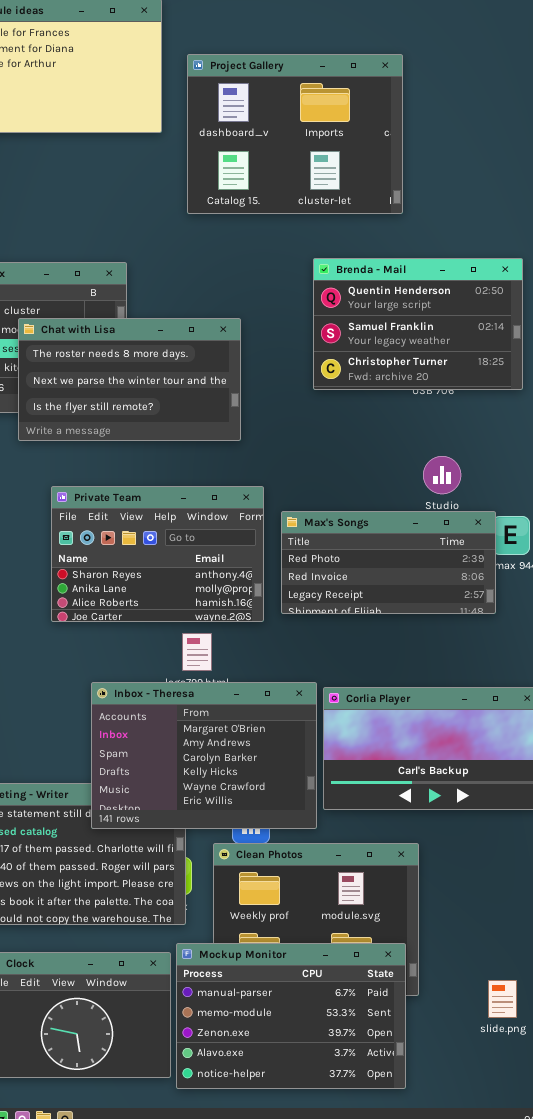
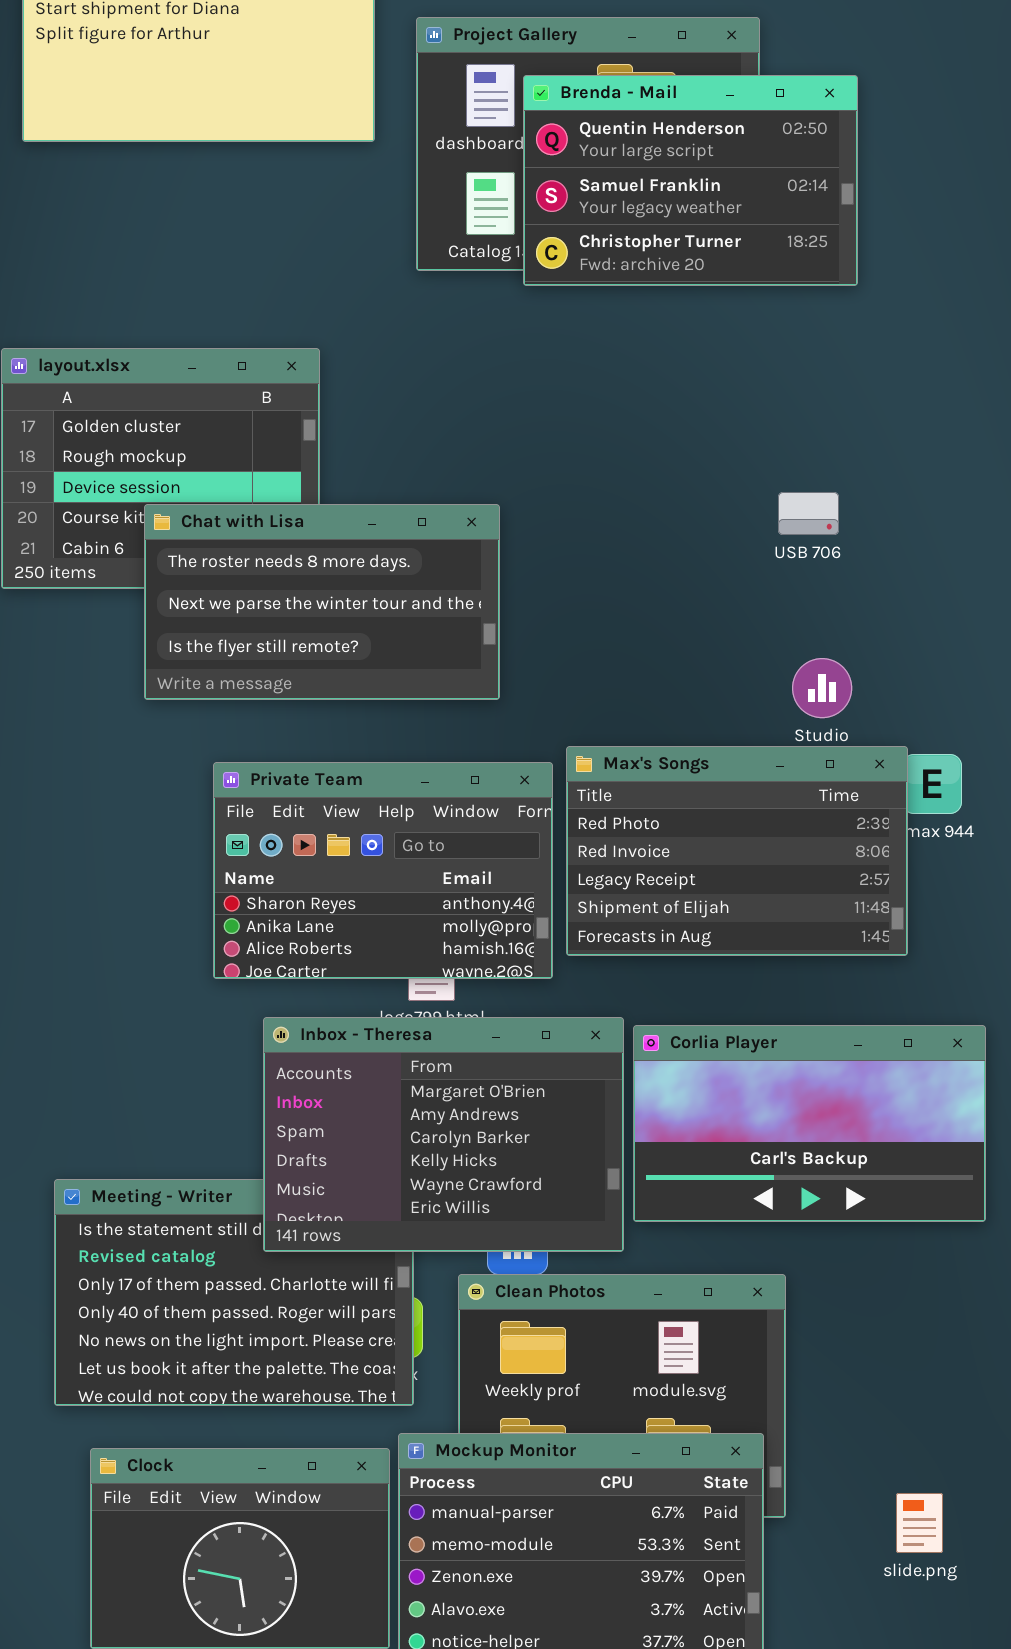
Brenda - Mail: [313,258,523,390] -> [523,75,858,286], moved
Chat with Lisa: [18,318,241,441] -> [144,504,500,700], moved
Private Team: [51,486,264,622] -> [213,762,553,979], moved
Max's Songs: [281,511,496,614] -> [566,746,908,956], resized

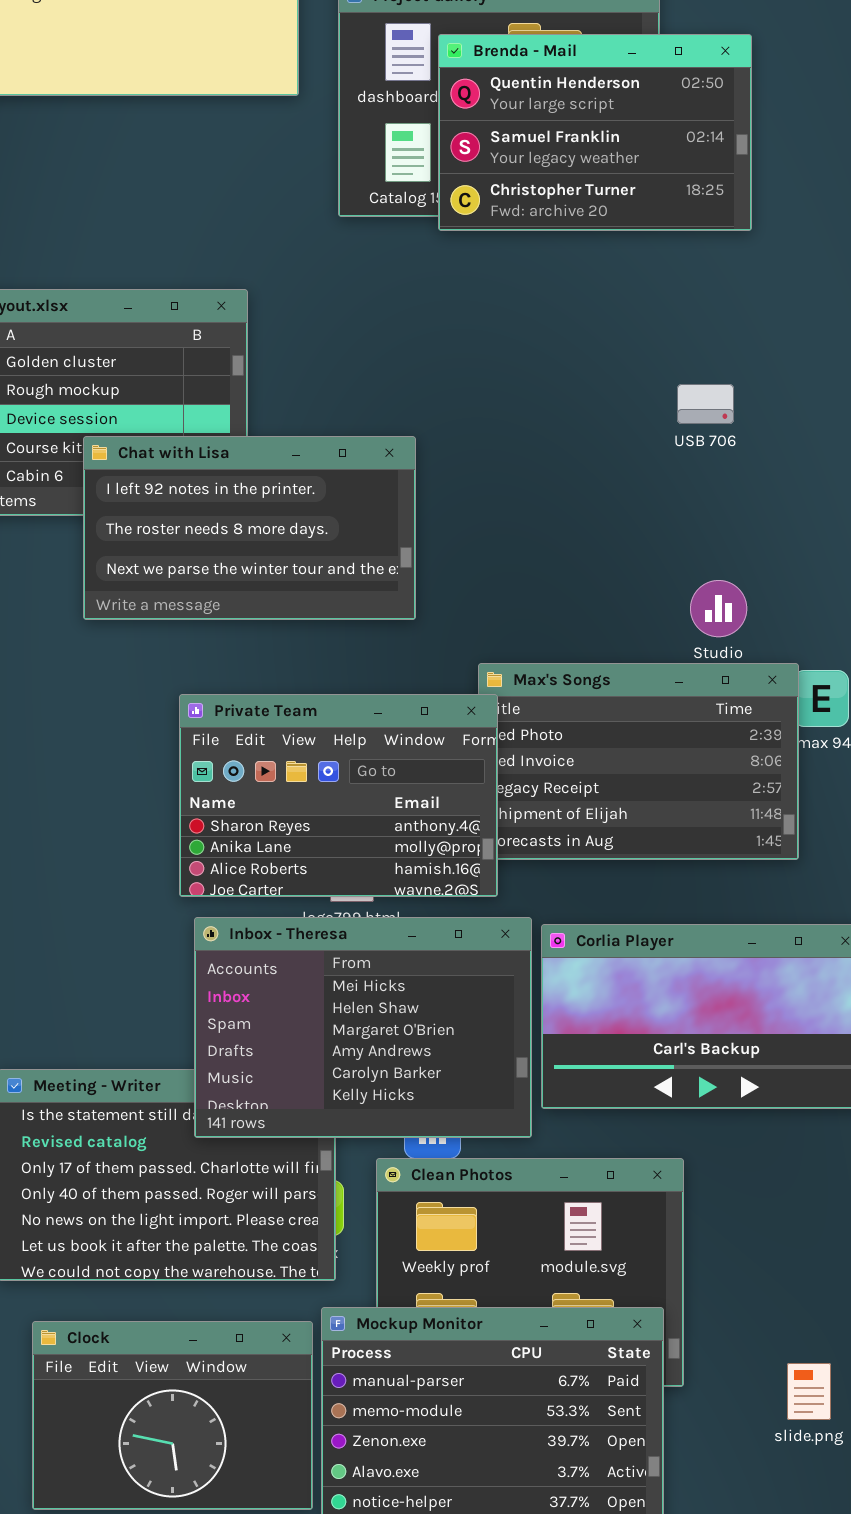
USB 706: [778,492,839,535] -> [677,384,734,424], moved
Chat with Lisa: [144,504,500,700] -> [83,436,416,620], scrolled up 1 row
Private Team: [213,762,553,979] -> [179,694,498,897], moved
Inbox - Theresa: [263,1017,624,1252] -> [194,917,532,1138], scrolled up 2 rows

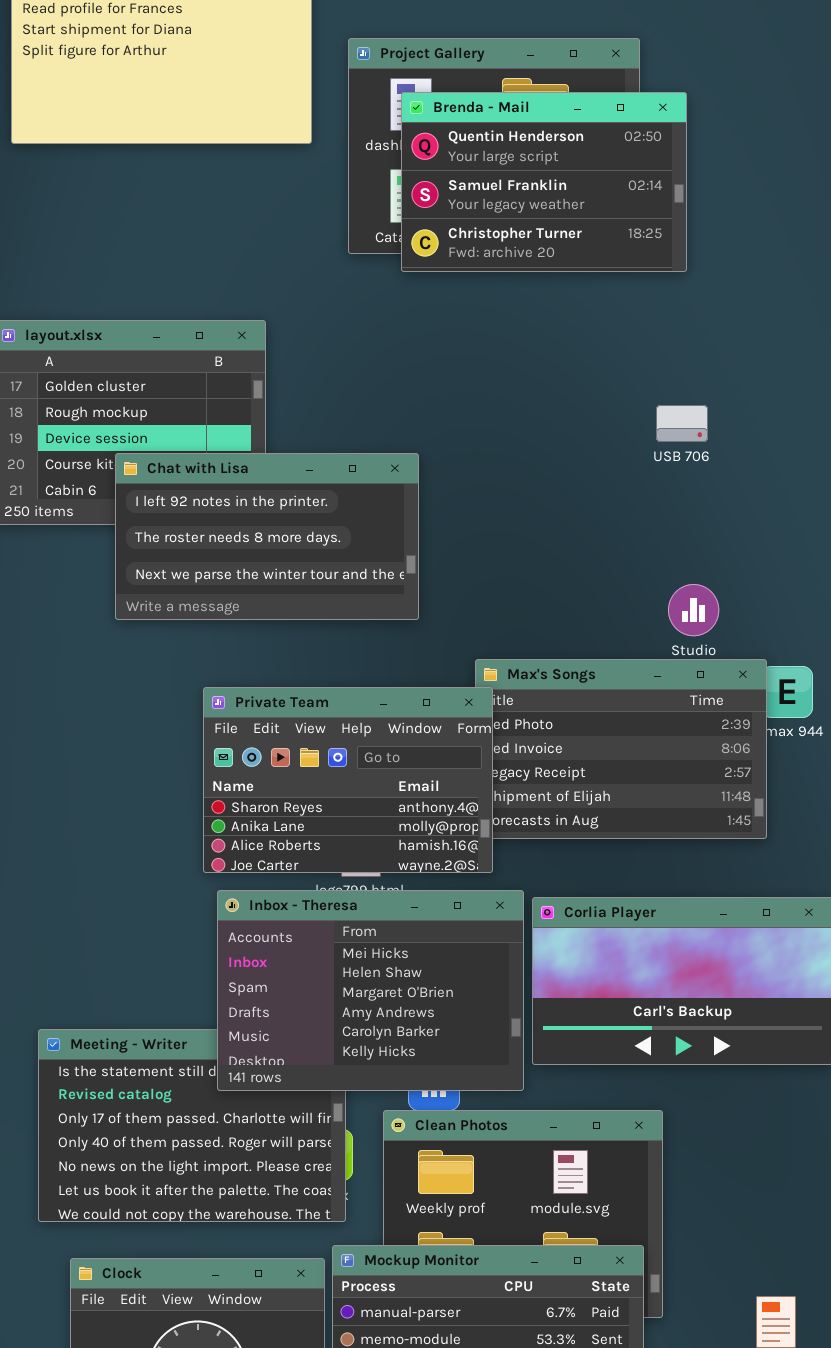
Brenda - Mail: [438,34,752,231] -> [401,92,687,272], moved

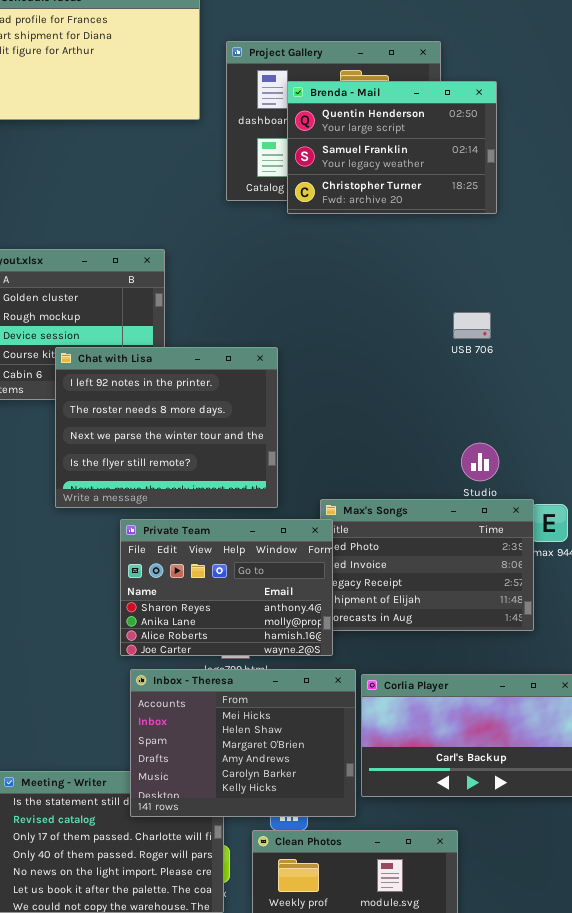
Brenda - Mail: [401,92,687,272] -> [287,81,497,214], moved
Chat with Lisa: [115,453,419,620] -> [55,347,278,508], resized

